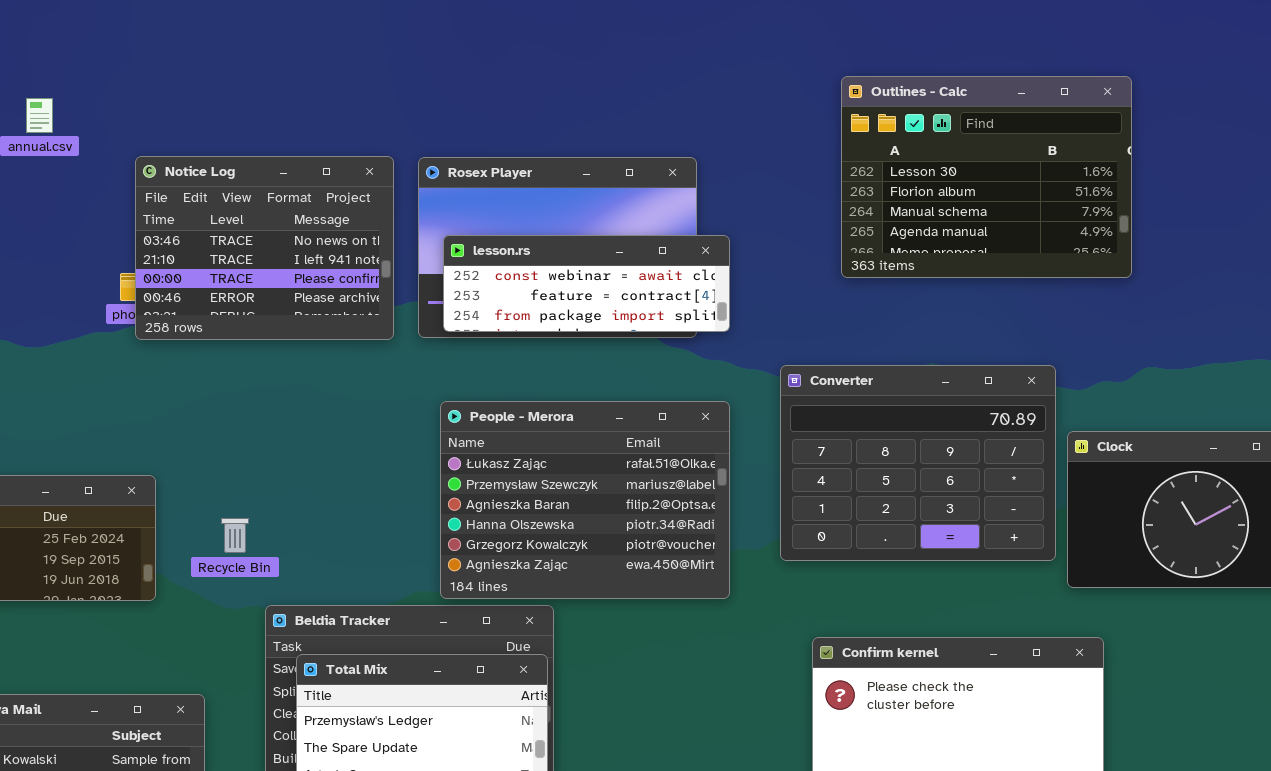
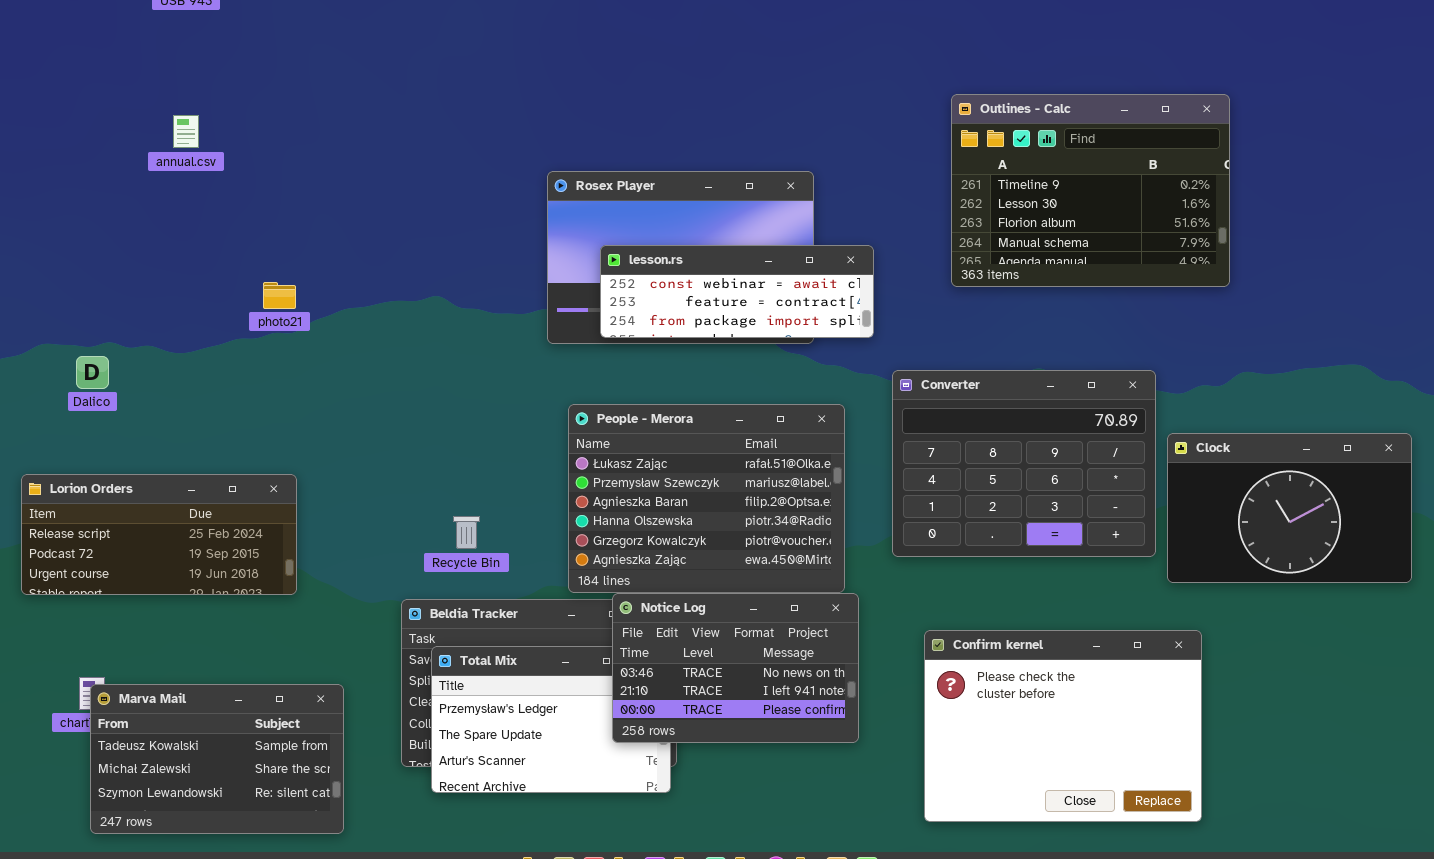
Outlines - Calc: [841,76,1132,278] -> [951,94,1230,287], scrolled up 1 row
Notice Log: [135,156,394,340] -> [612,593,859,743], moved, resized
lesson.rs: [443,235,730,332] -> [600,245,874,338], moved
Recycle Bin: [221,518,249,553] -> [453,516,480,549], moved

